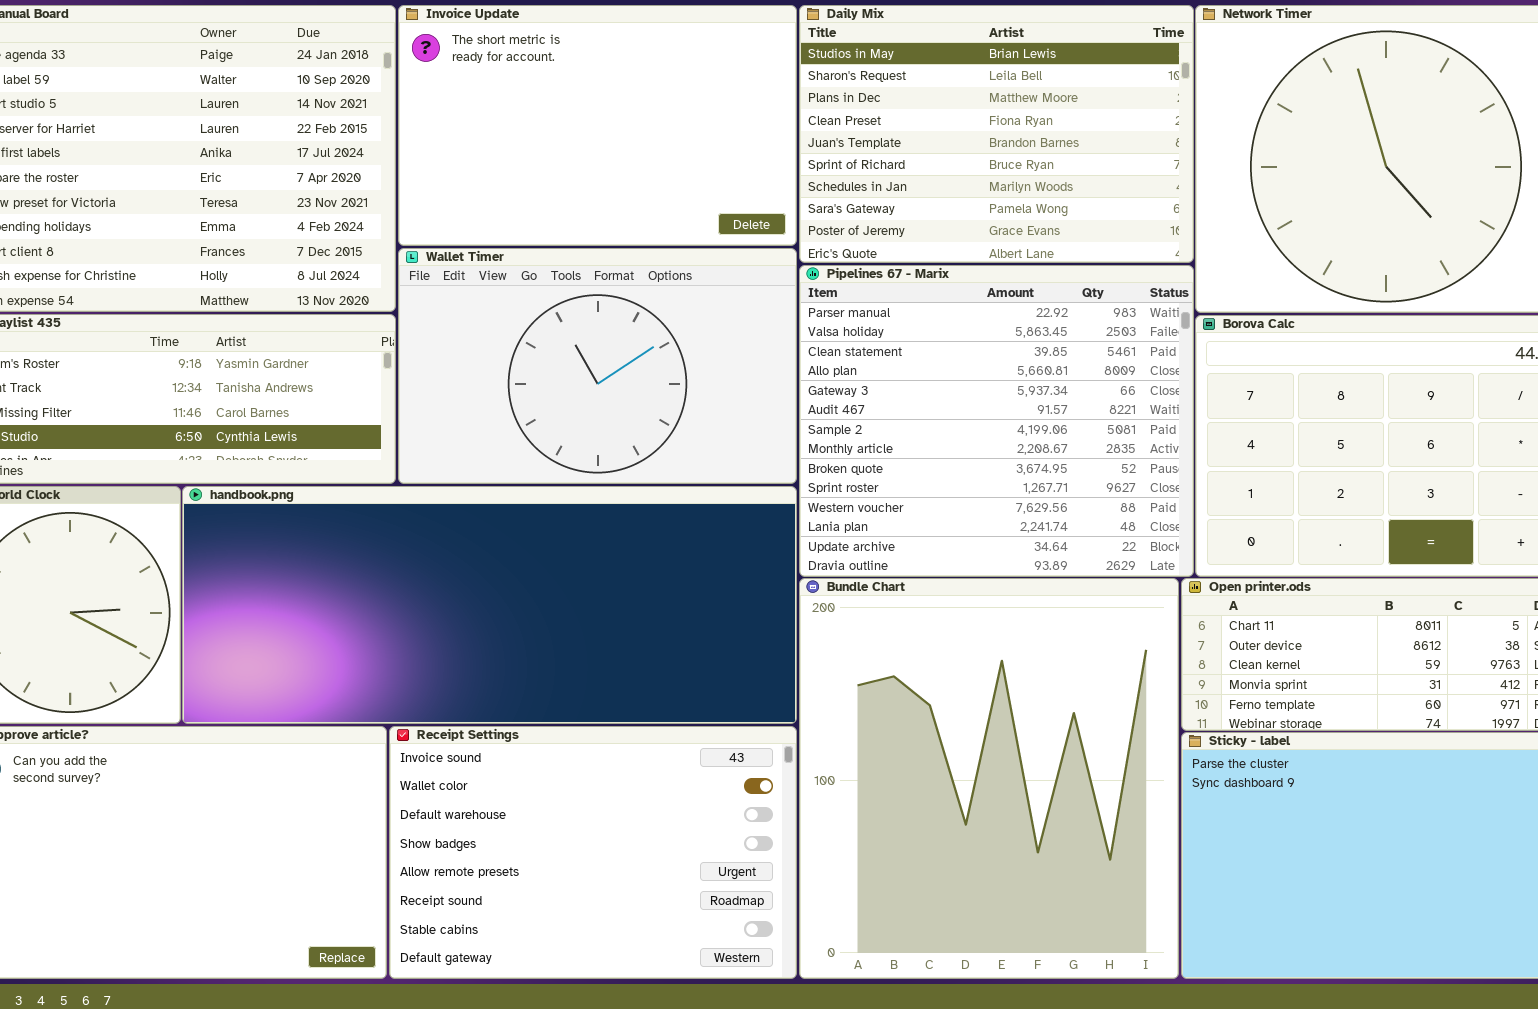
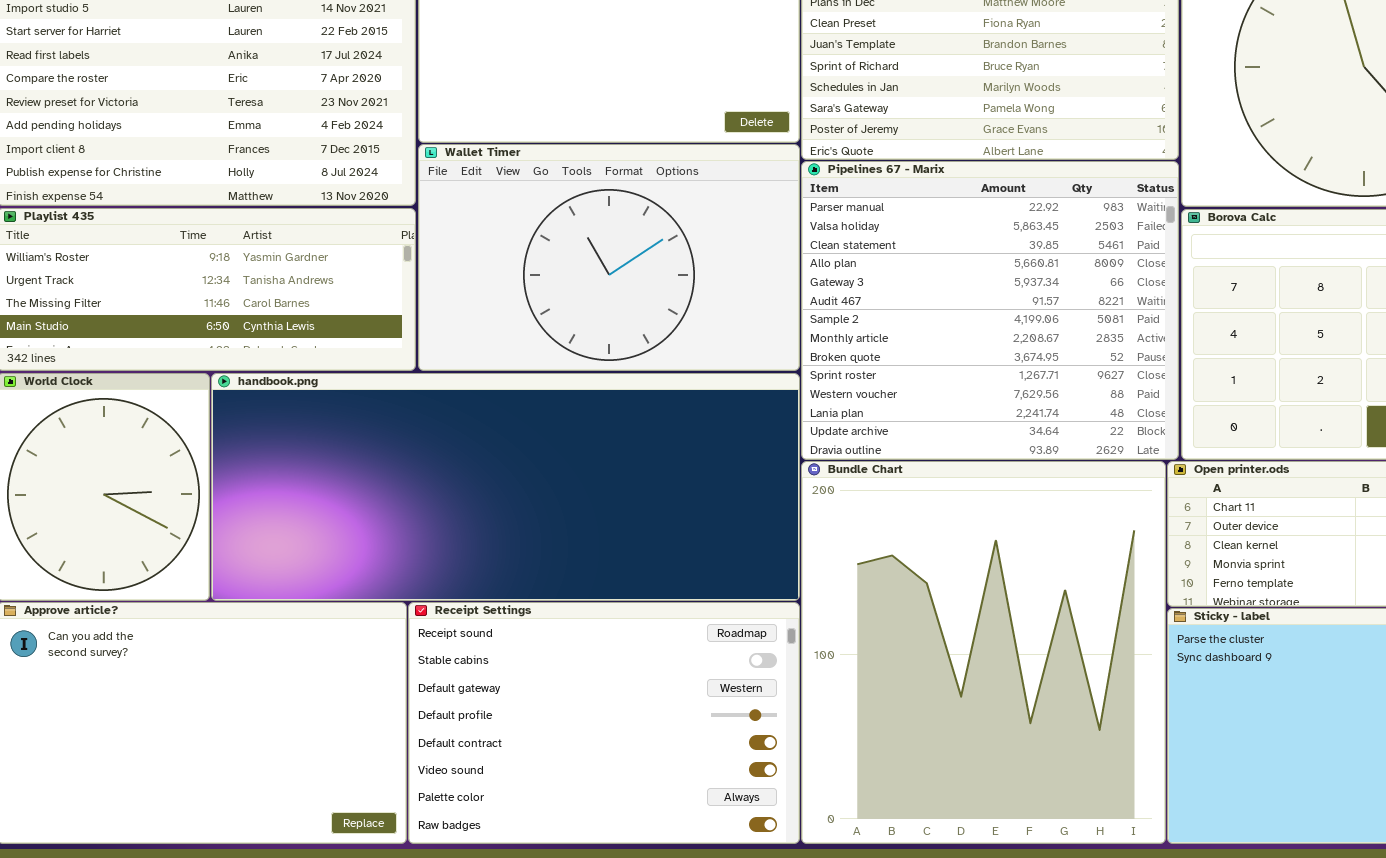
Receipt Settings: [389,726,797,979] -> [408,602,800,844], scrolled down 5 rows

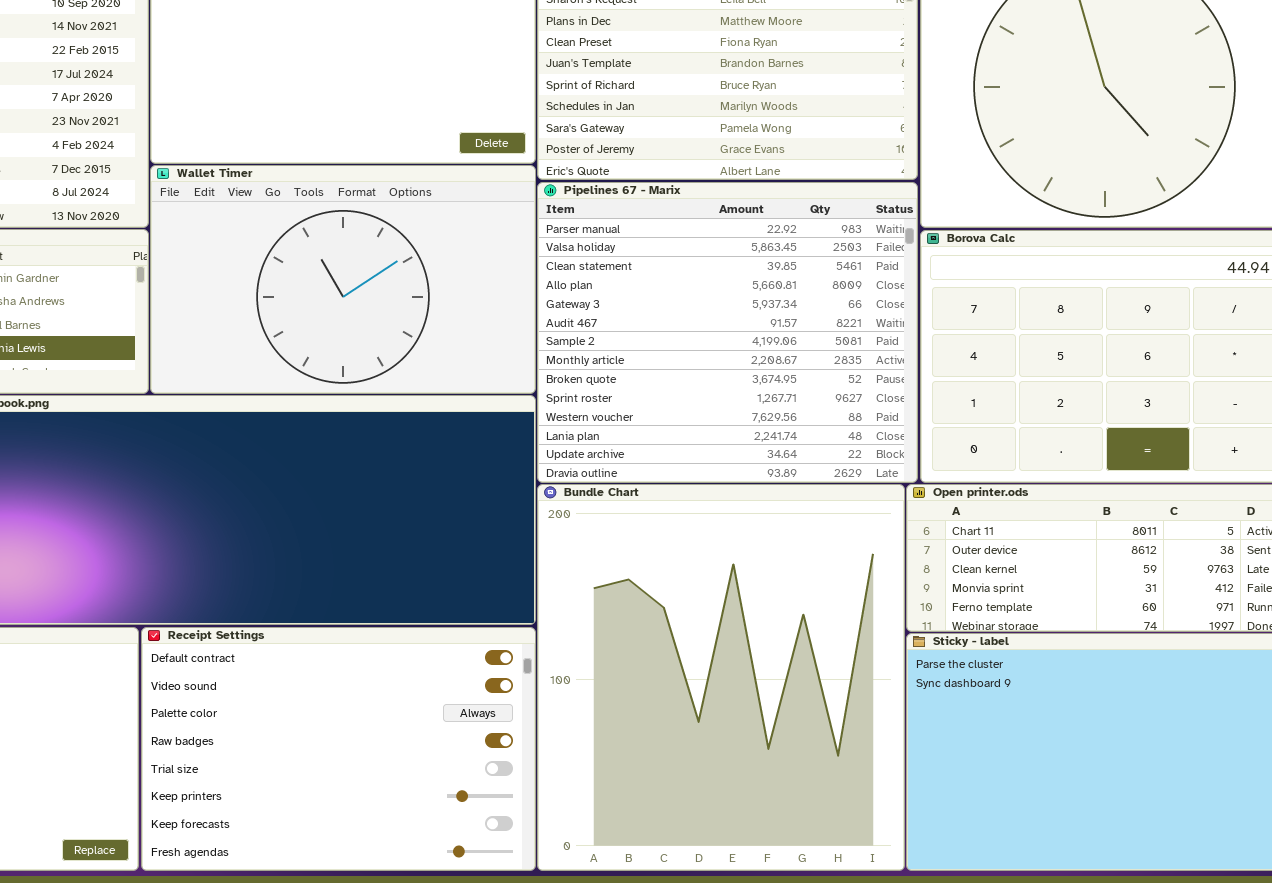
Receipt Settings: [408,602,800,844] -> [141,627,536,871], scrolled down 4 rows

